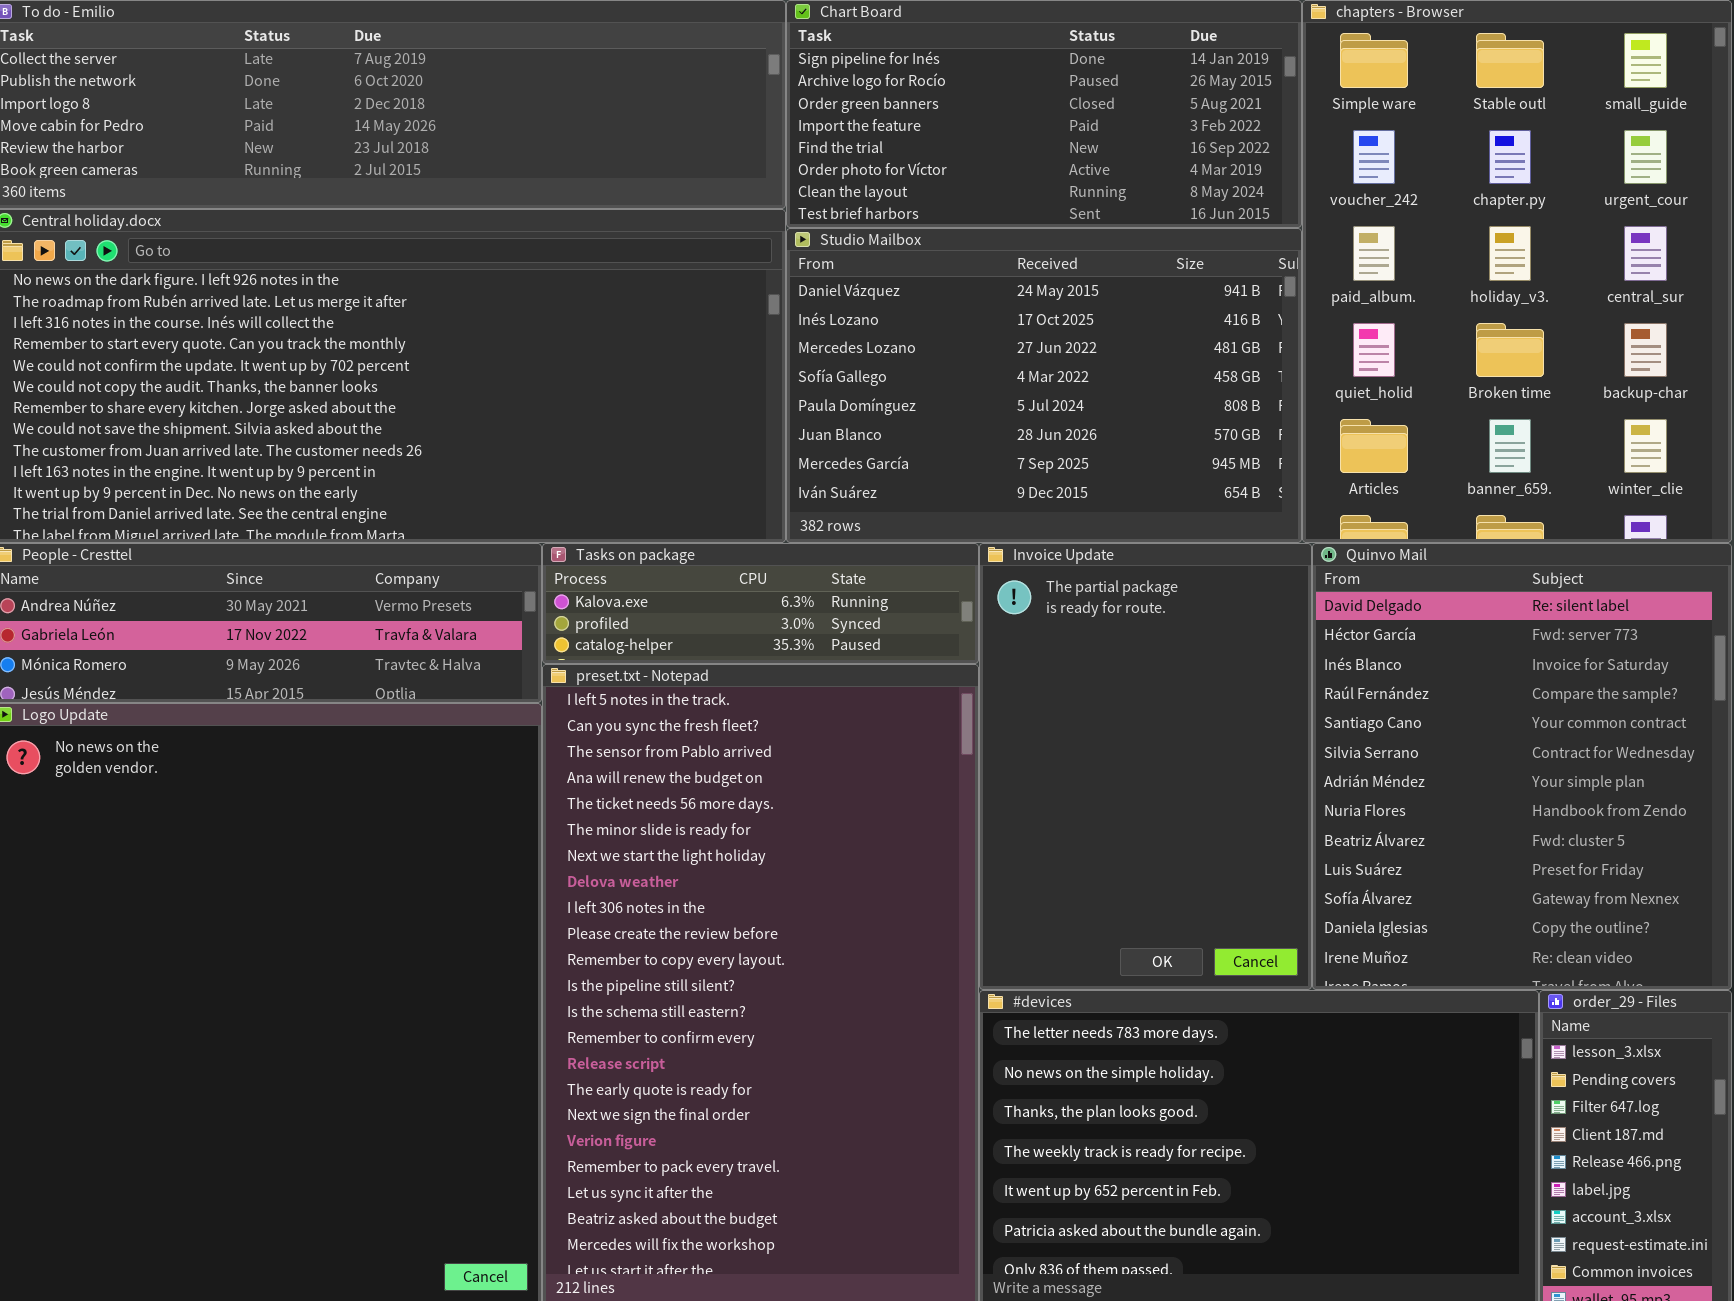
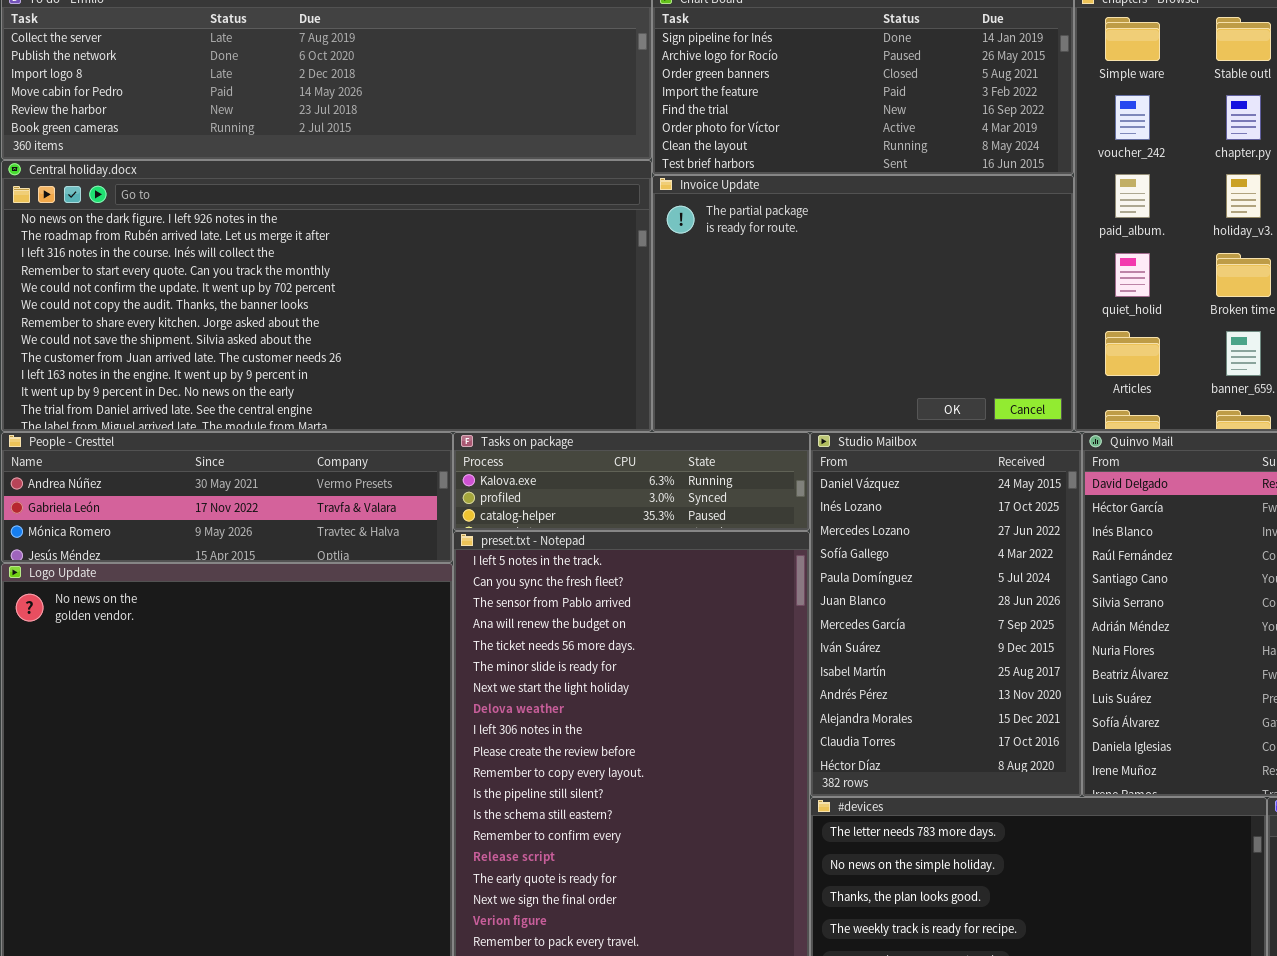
Studio Mailbox: [786,228,1302,543] -> [810,432,1082,797], moved, resized
Invoice Update: [979,543,1312,990] -> [652,175,1074,432], moved, resized

